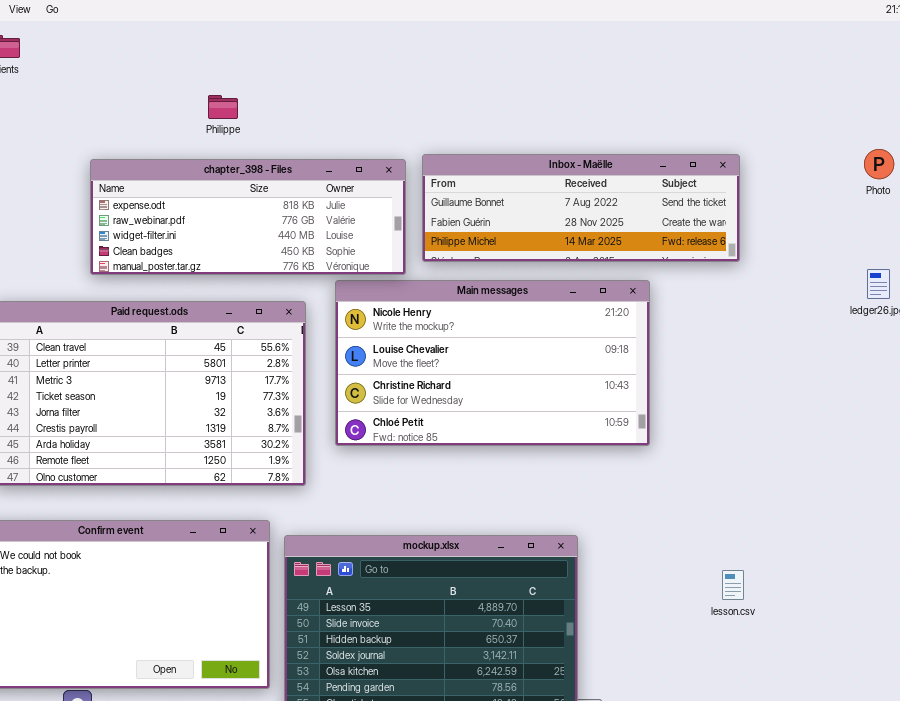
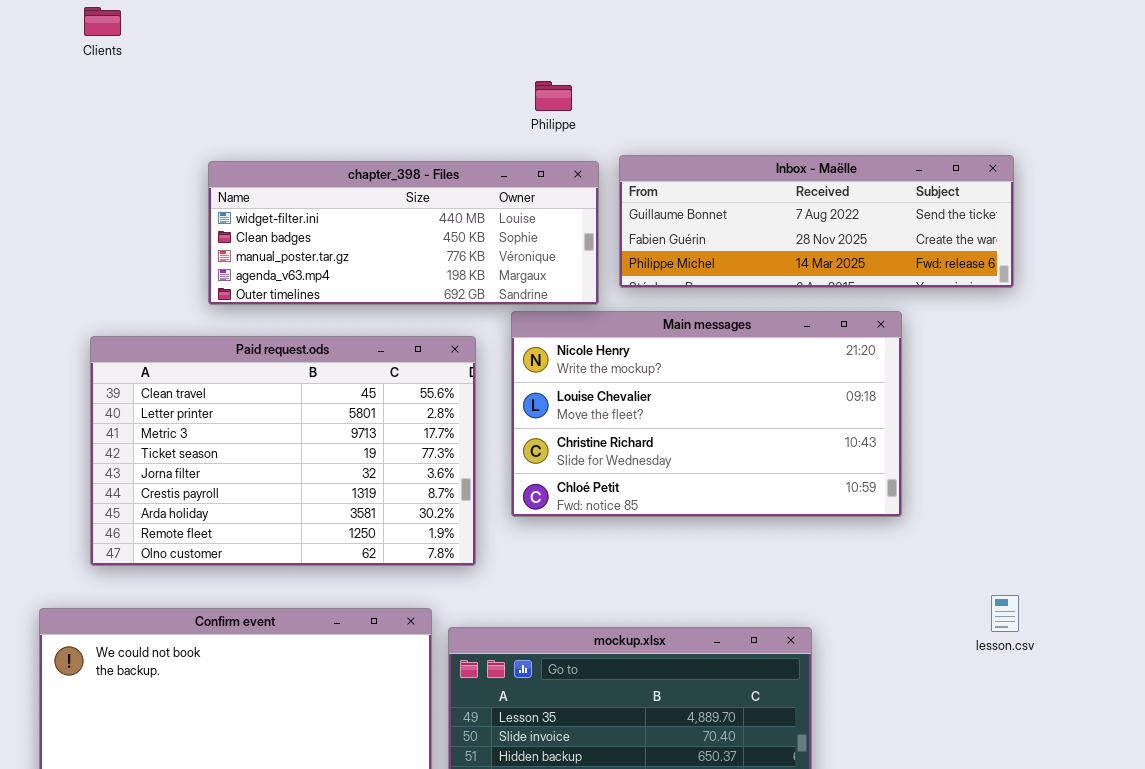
Philippe: [208,95,238,119] -> [535,81,572,111], moved
chapter_398 - Files: [90,159,406,275] -> [208,161,599,305], scrolled down 2 rows
lesson.csv: [722,570,744,600] -> [991,595,1019,632], moved

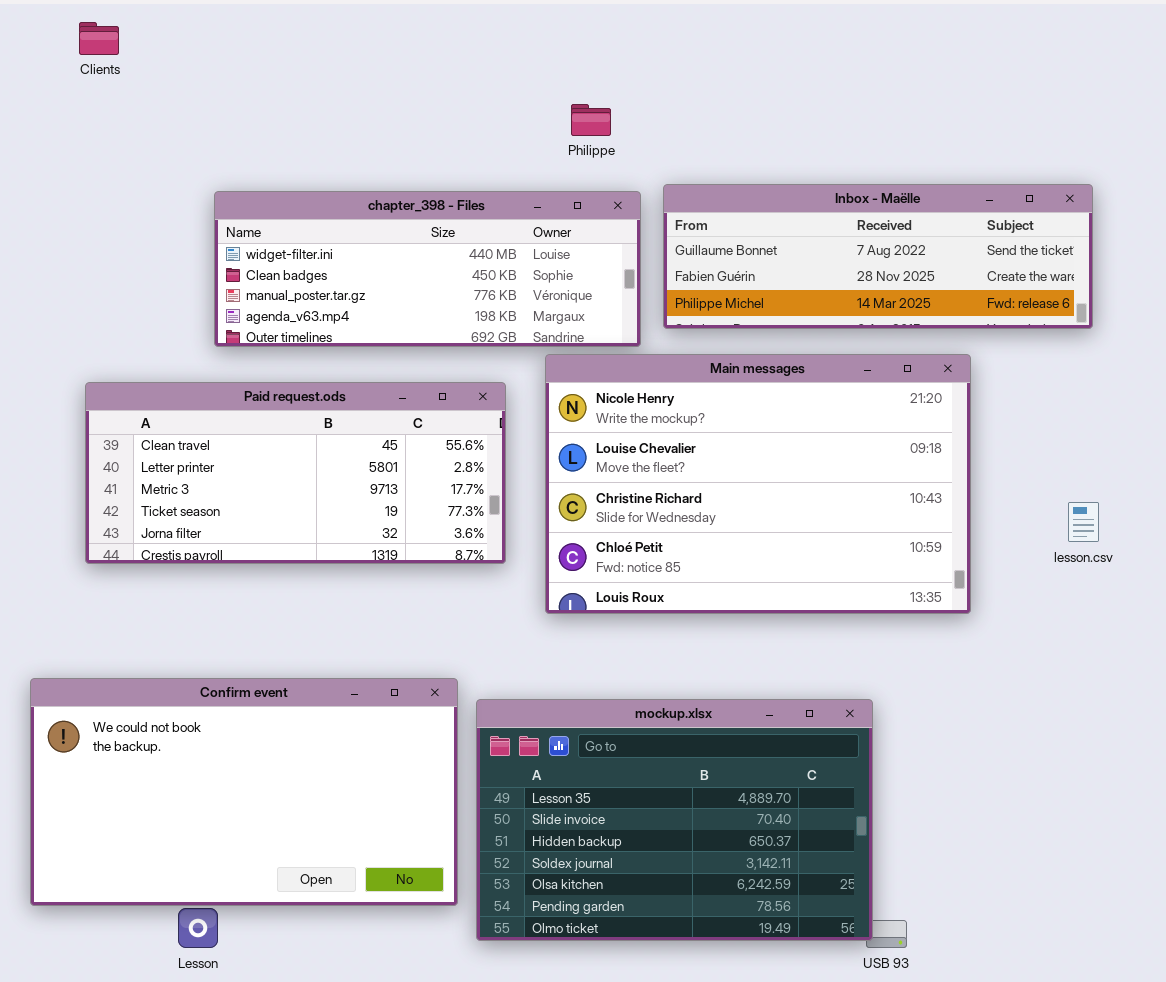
Main messages: [511,311,902,517] -> [545,354,971,614], resized
Paid request.ods: [90,336,476,566] -> [85,382,506,564], resized
lesson.csv: [991,595,1019,632] -> [1068,502,1099,542], moved

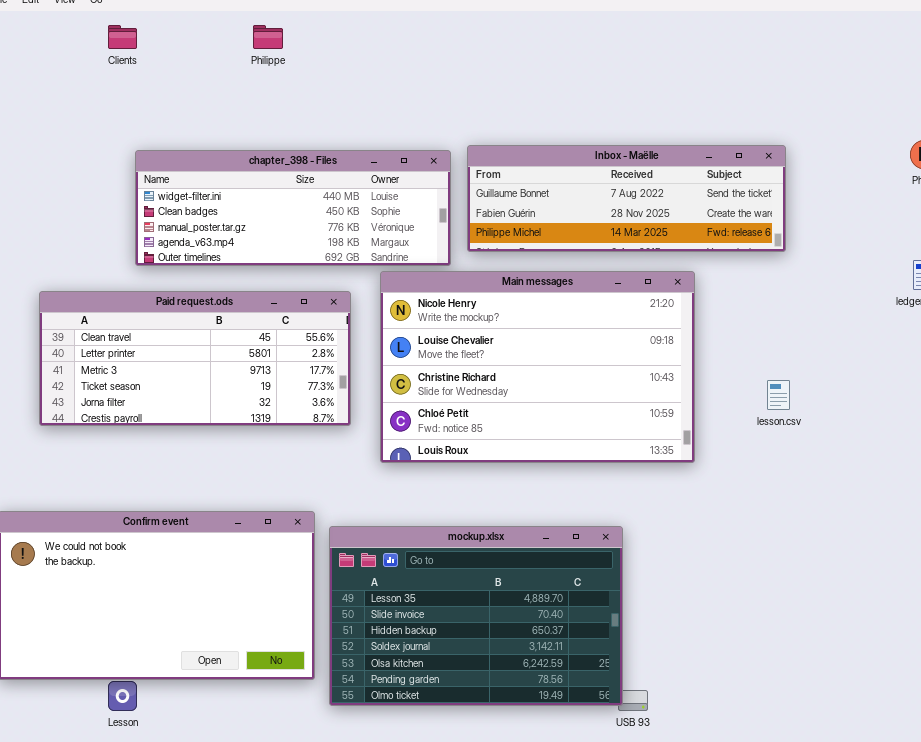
Clients: [79,22,119,55] -> [108,25,137,49], moved
Philippe: [571,104,611,136] -> [253,25,283,49], moved

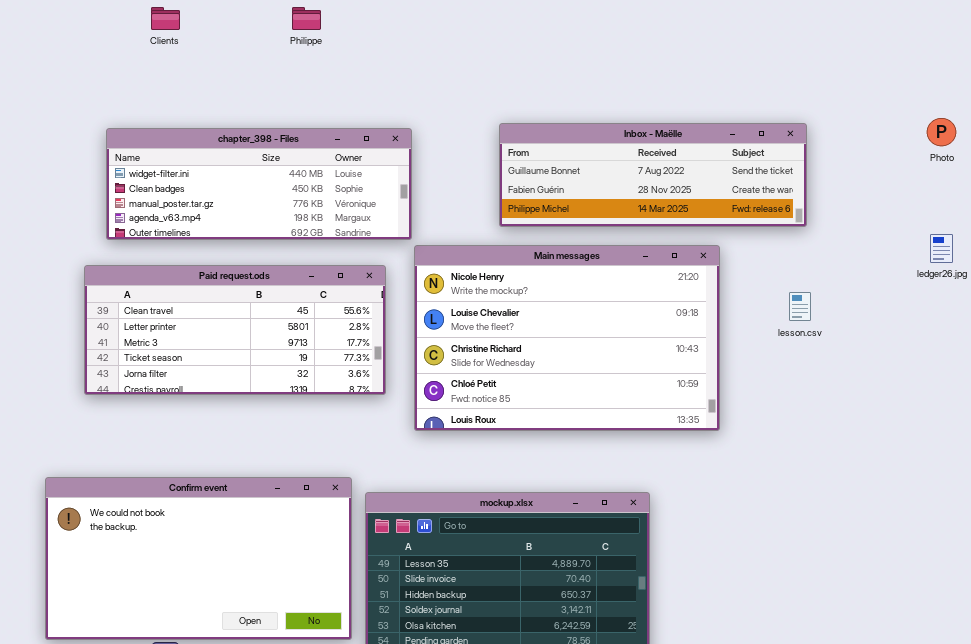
chapter_398 - Files: [135,150,451,266] -> [106,128,412,240], moved
lesson.csv: [767,380,790,410] -> [789,292,811,321], moved

